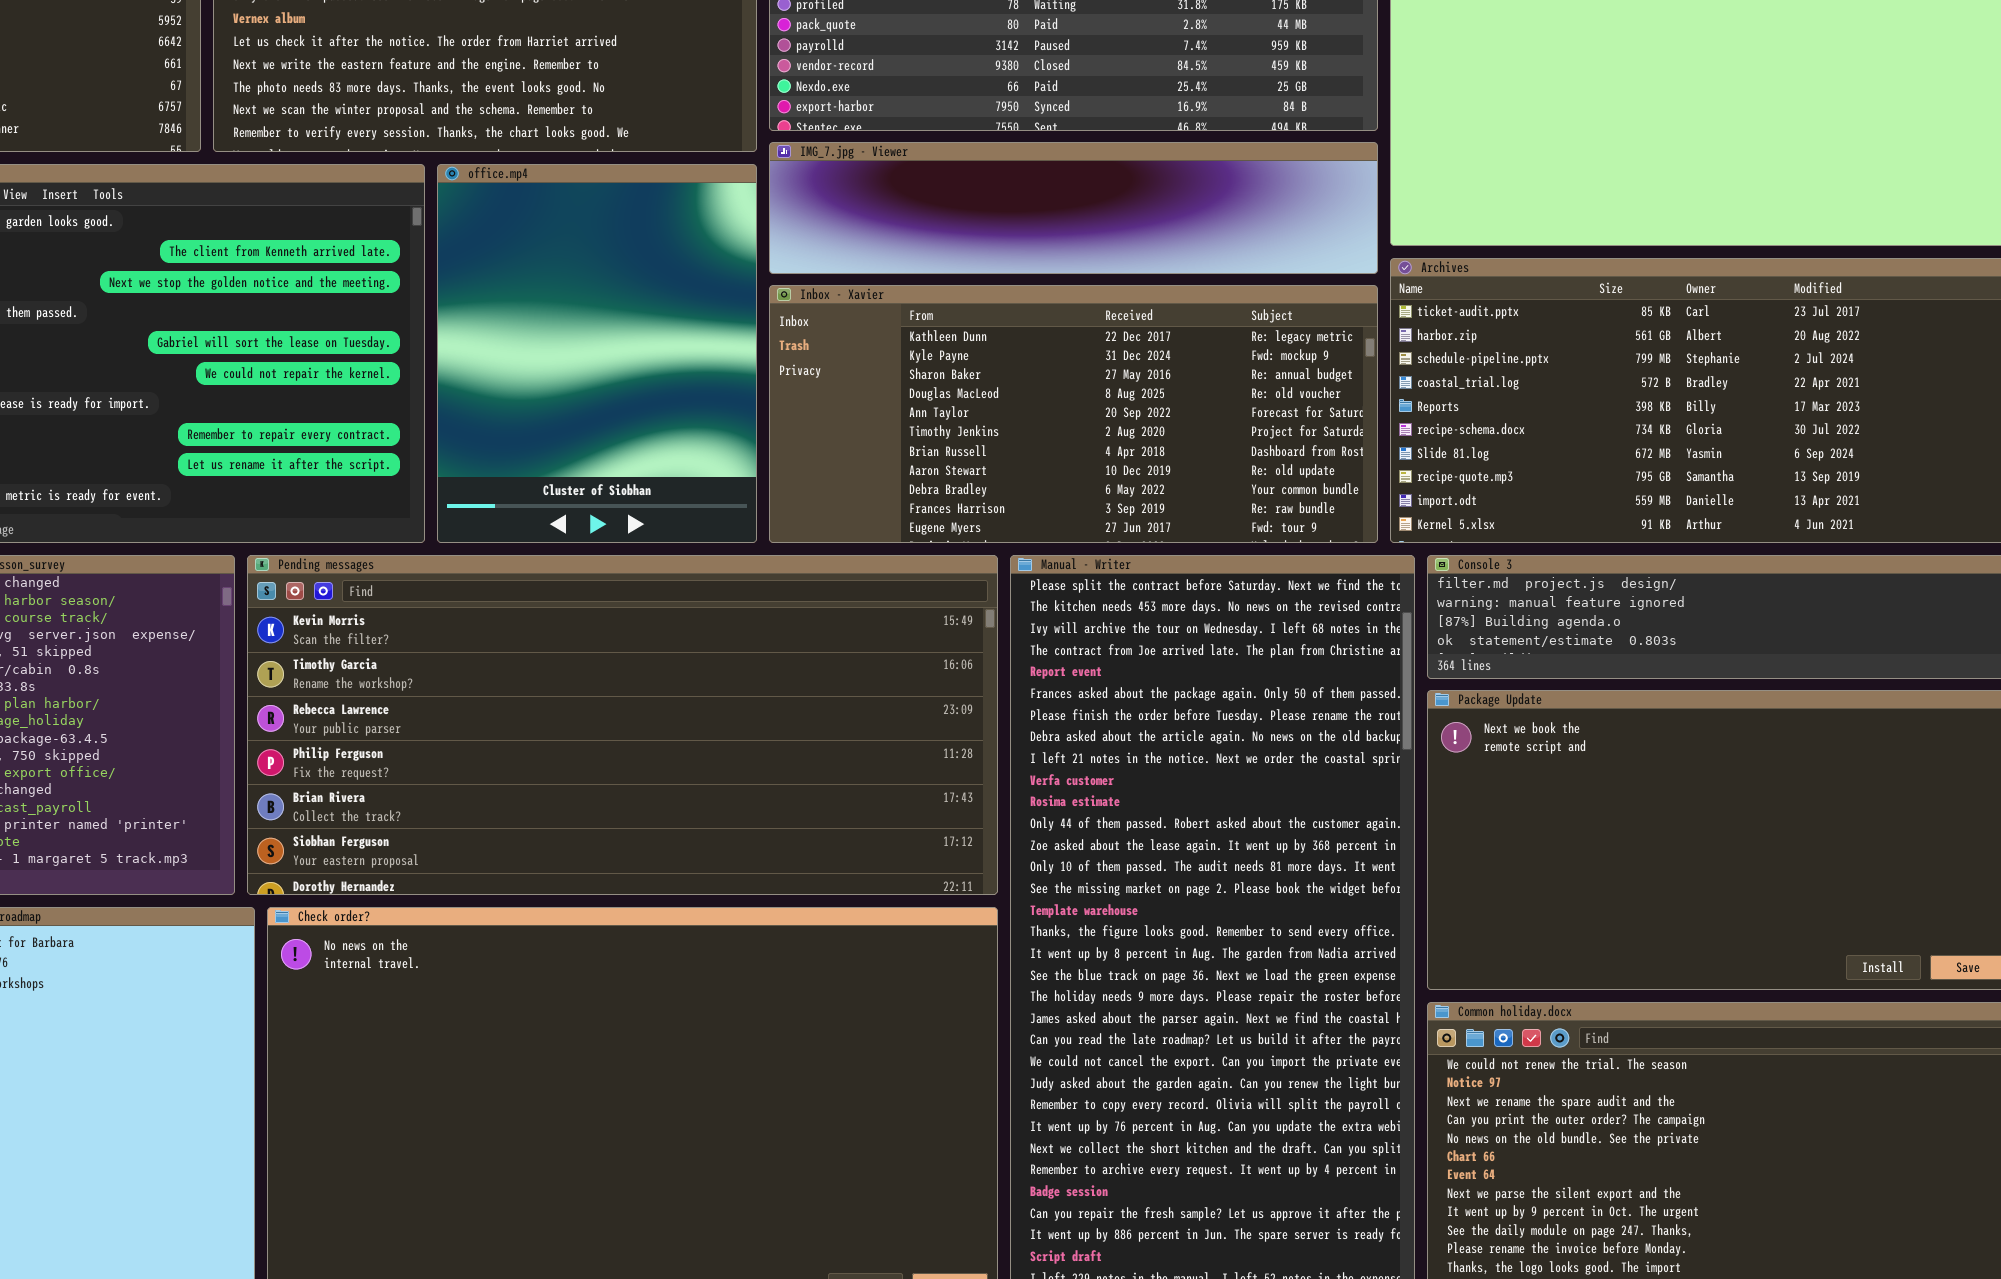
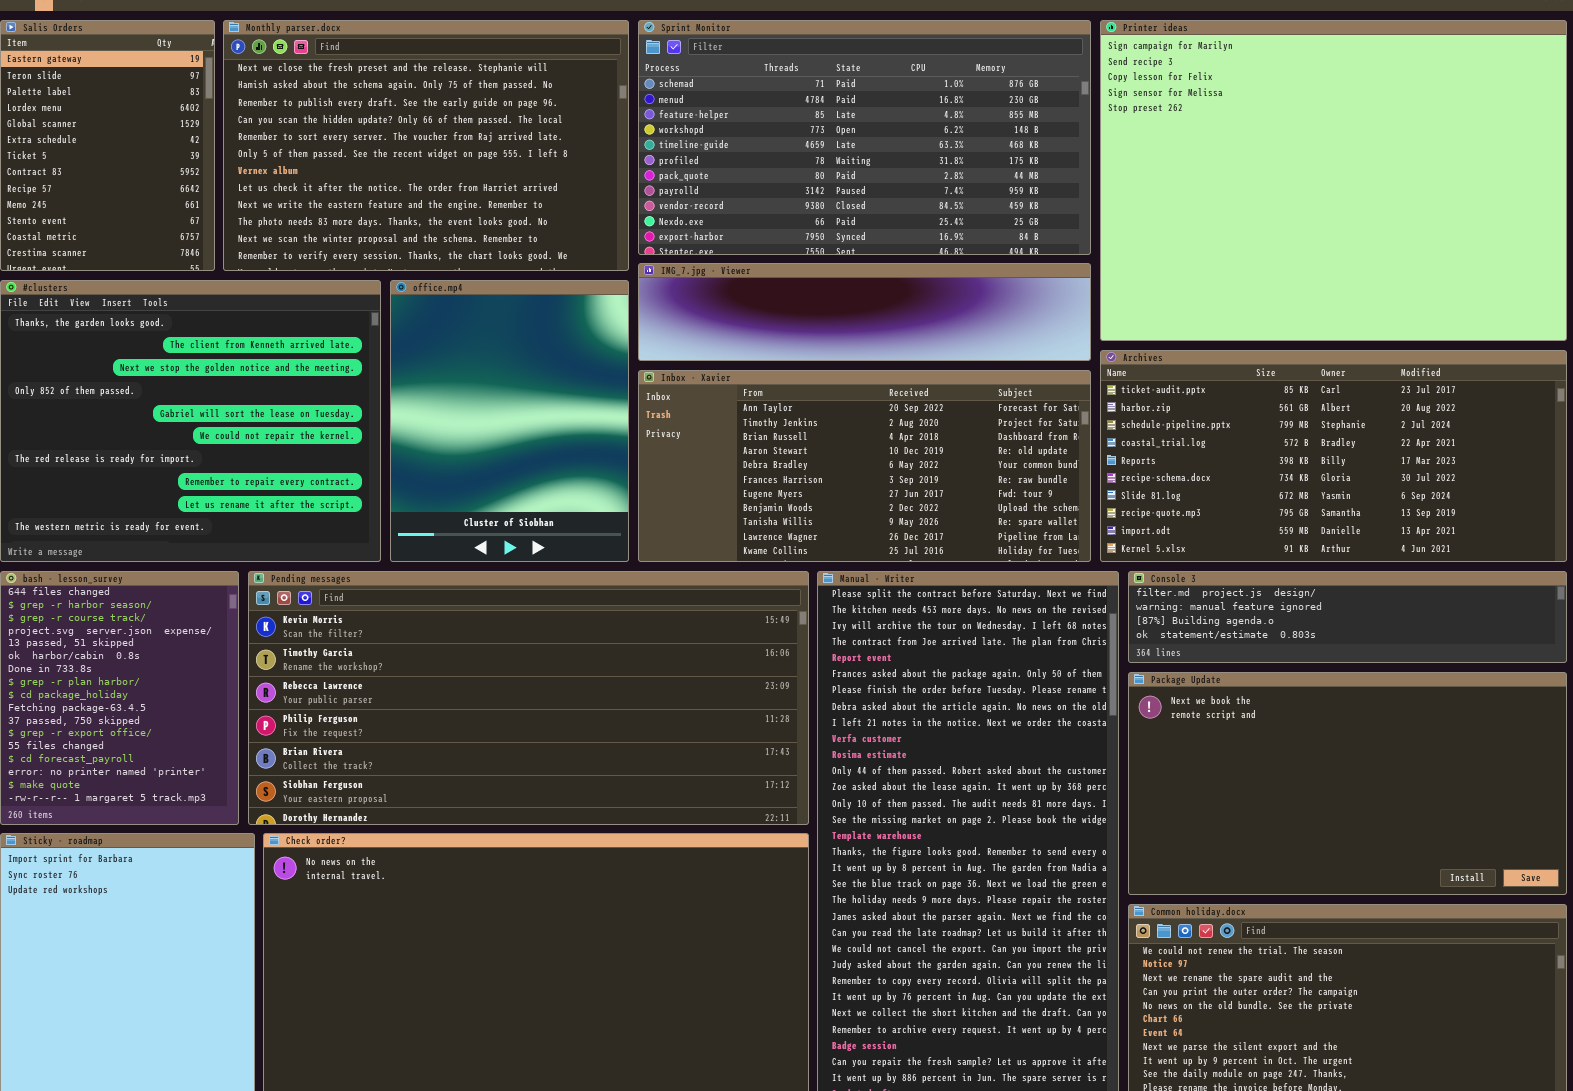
Inbox - Xavier: [769,285,1378,543] -> [638,370,1091,562], scrolled down 4 rows

